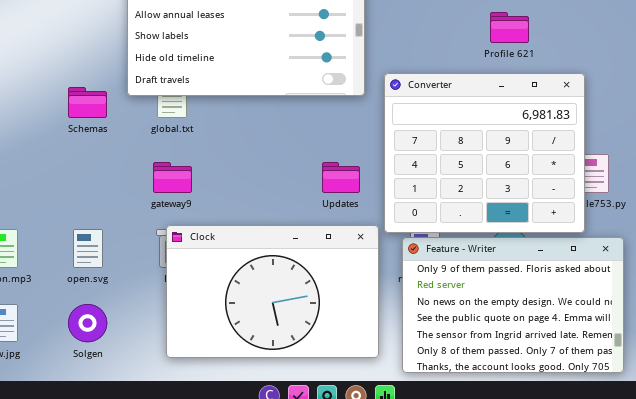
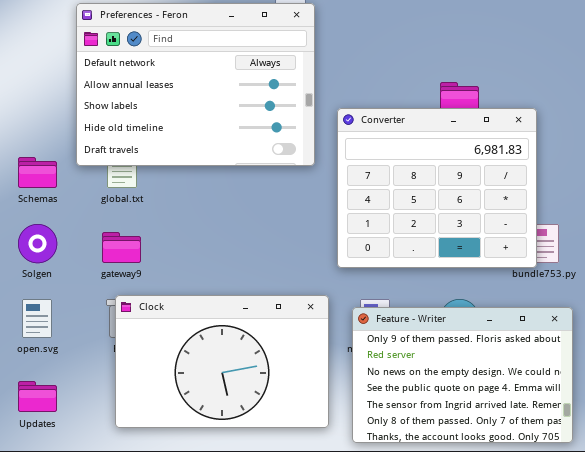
Converter: [384,73,585,233] -> [337,108,537,268], moved
Updates: [322,162,360,193] -> [18,381,57,412], moved
Solgen: [68,304,107,342] -> [18,224,57,263], moved

